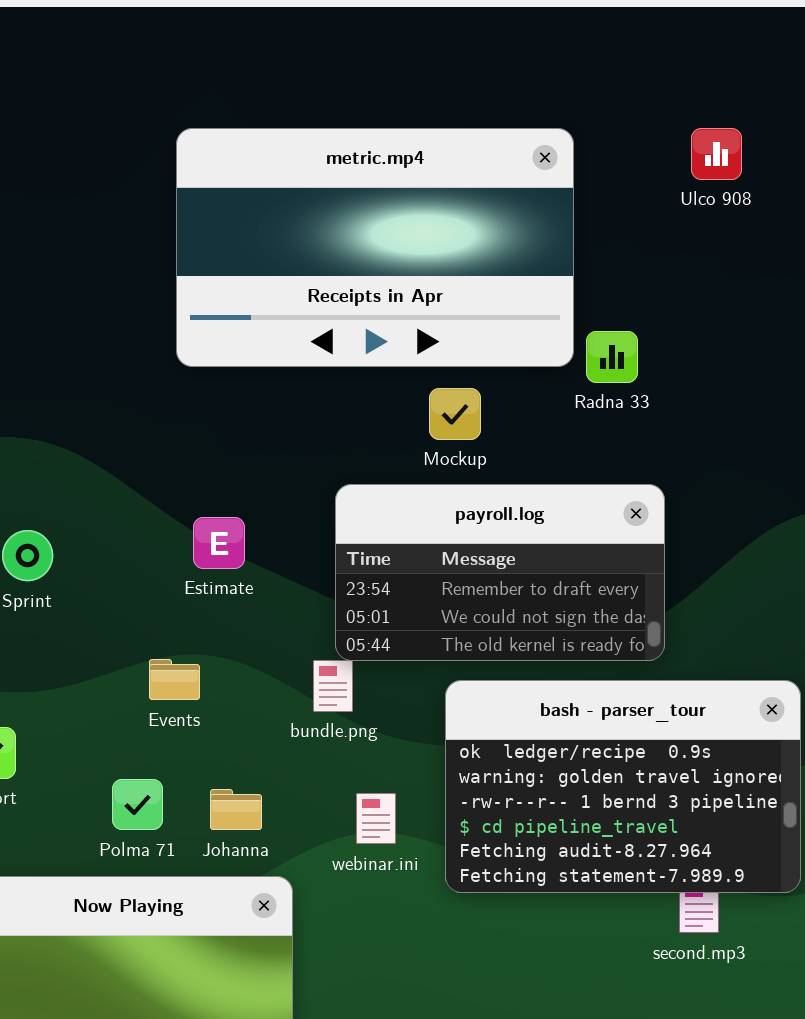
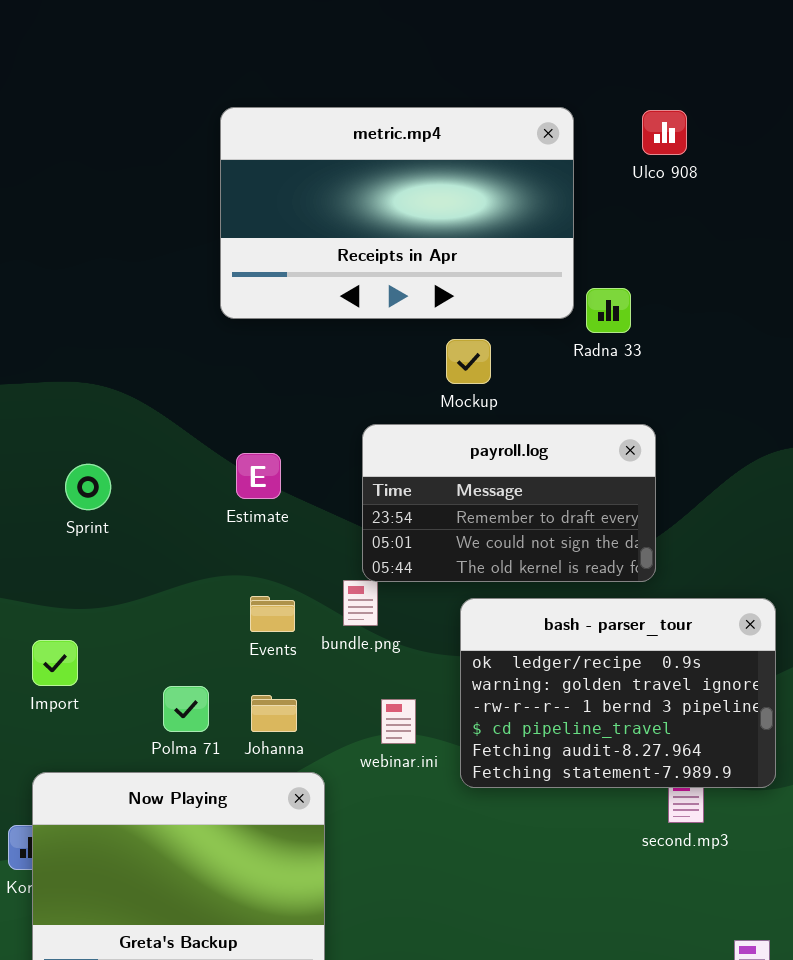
Ulco 908: [691,128,742,180] -> [642,110,687,155], moved
Events: [149,659,200,700] -> [250,596,295,632], moved

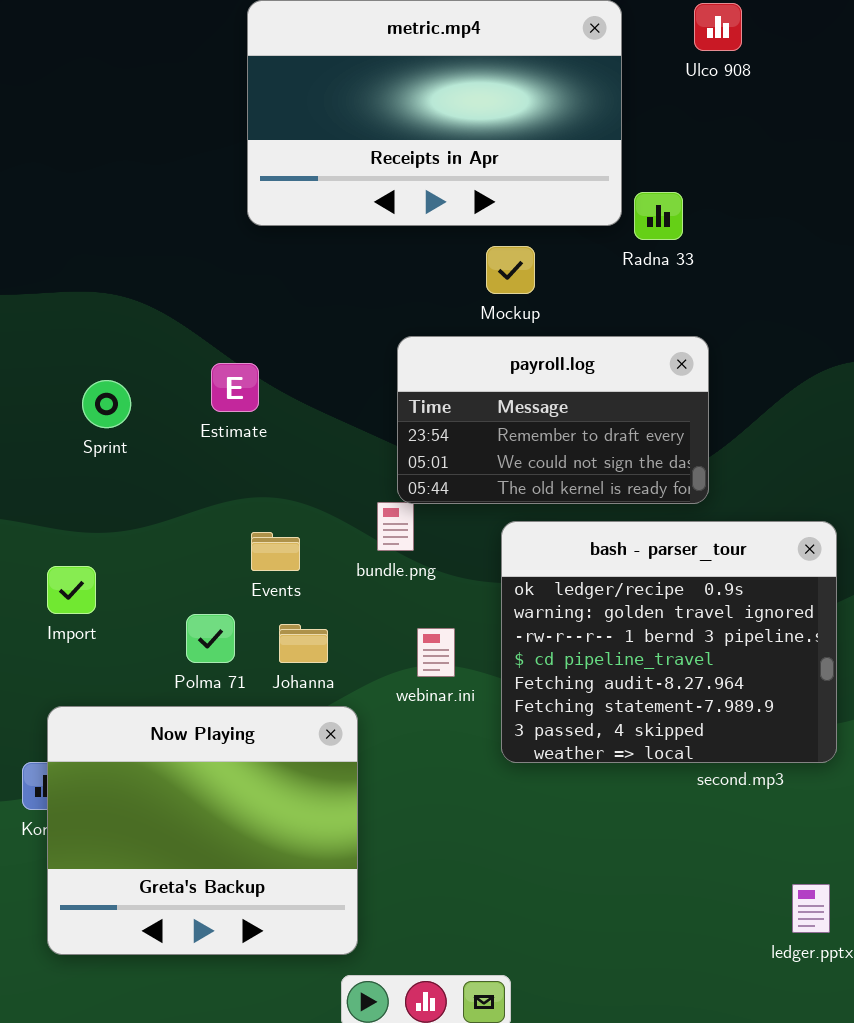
Estimate: [236,453,281,499] -> [211,363,259,412], moved
Events: [250,596,295,632] -> [251,532,300,571], moved
bash - parser_tour: [460,598,776,788] -> [501,521,837,763], resized

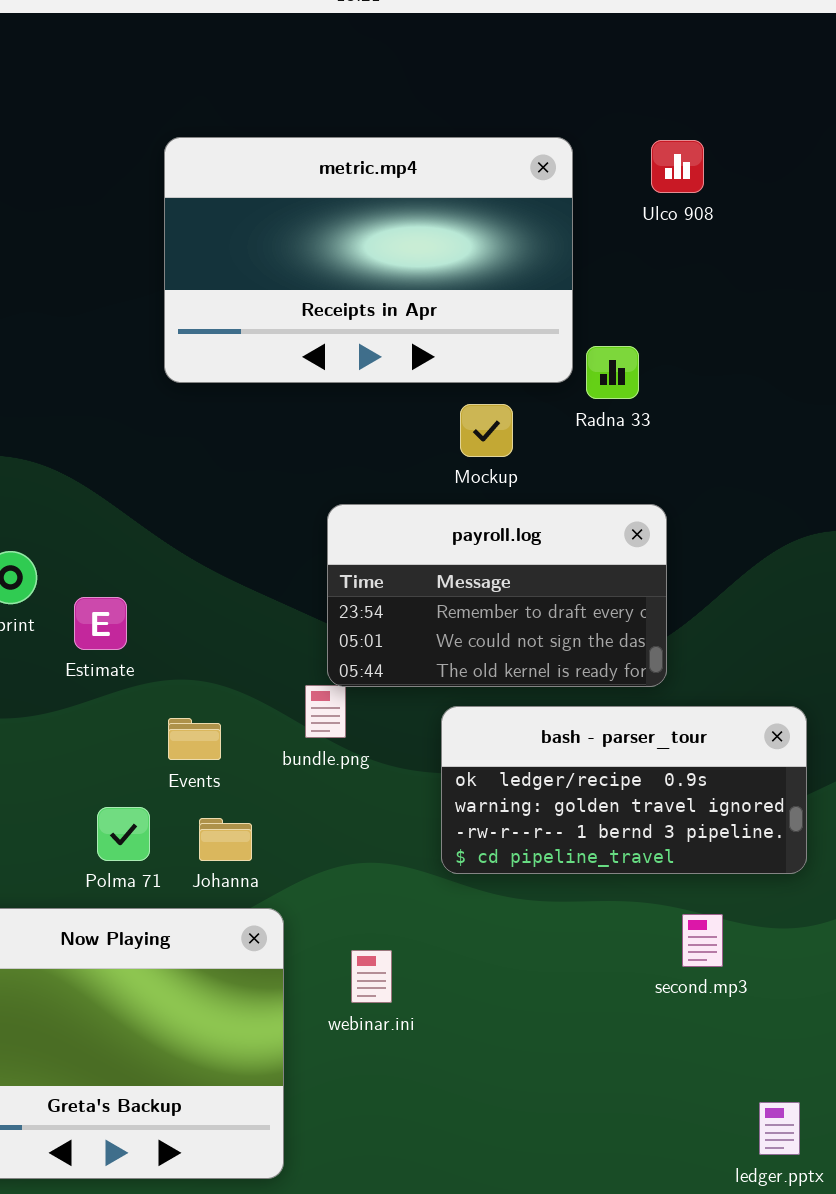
Mockup: [486,246,535,294] -> [460,404,513,457], moved
Estimate: [211,363,259,412] -> [74,597,127,650], moved
bash - parser_tour: [501,521,837,763] -> [441,706,807,874], resized
webinar.ini: [417,628,455,677] -> [351,950,392,1003], moved

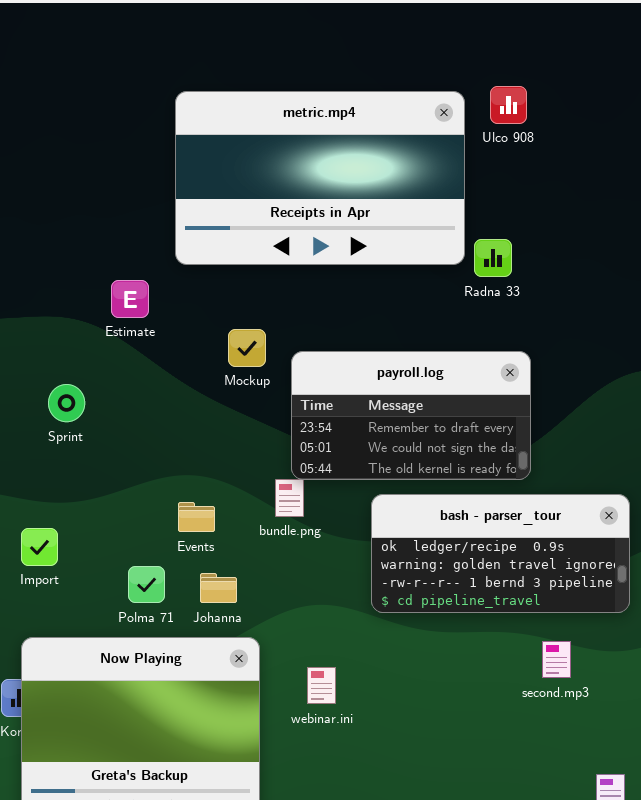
Ulco 908: [651,140,704,193] -> [490,86,527,124], moved
Mockup: [460,404,513,457] -> [228,329,266,367], moved
Estimate: [74,597,127,650] -> [111,280,149,318], moved

